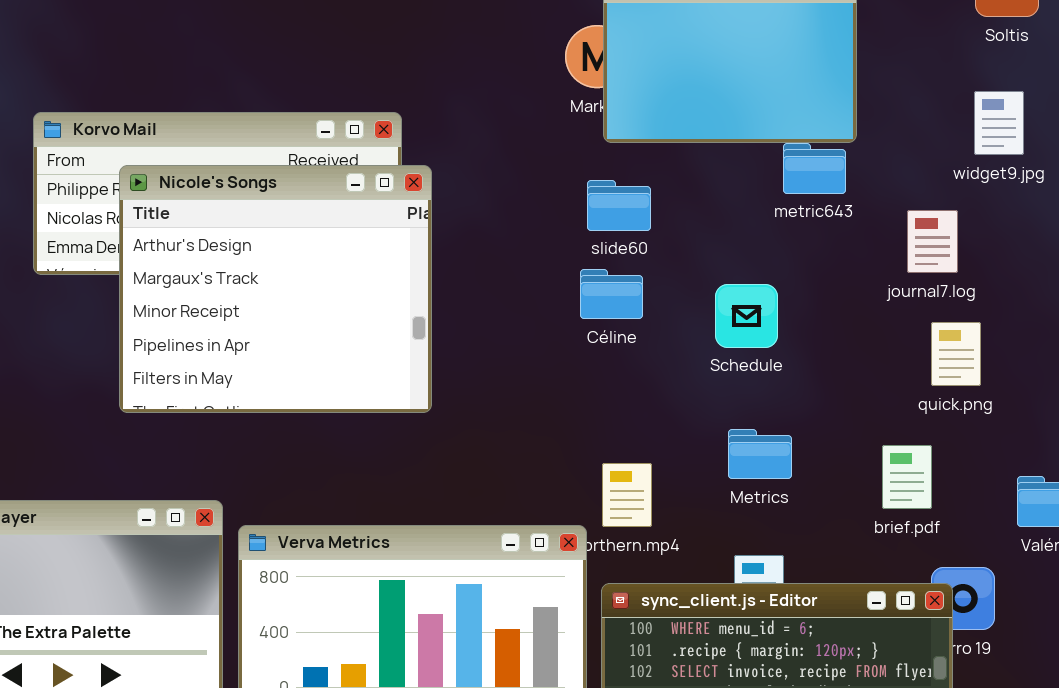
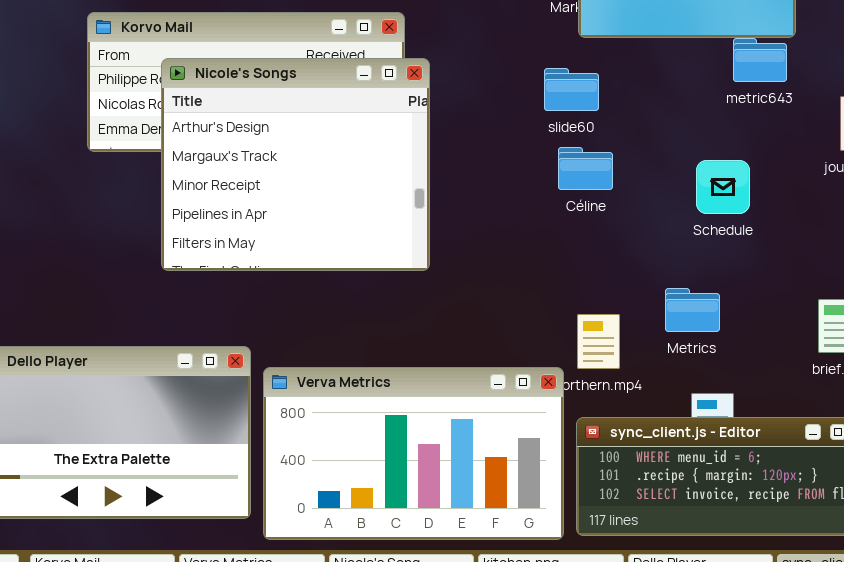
slide60: [587,180,651,231] -> [544,68,599,111], moved
Schedule: [715,284,778,348] -> [696,160,750,214], moved
Metrics: [728,429,792,479] -> [665,288,720,332], moved

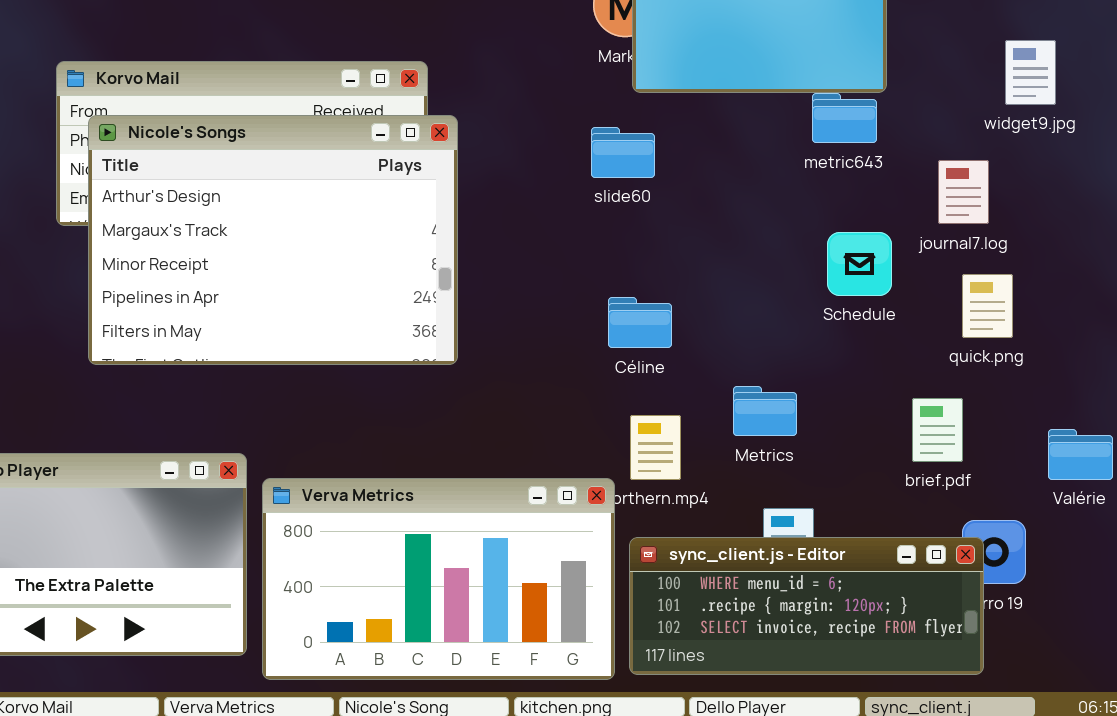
Nicole's Songs: [161,58,430,271] -> [88,115,458,365], resized
Céline: [558,147,613,190] -> [608,297,672,348], moved
Schedule: [696,160,750,214] -> [827,232,892,296], moved

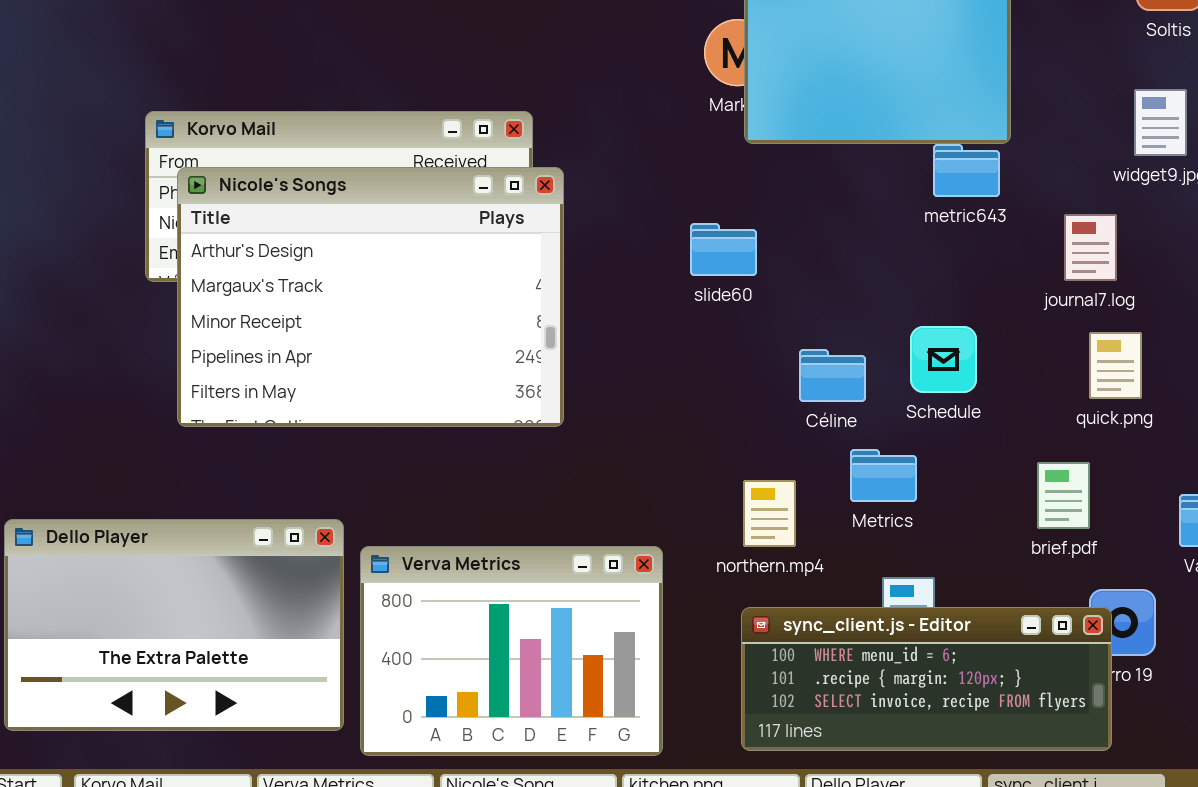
slide60: [591,127,655,178] -> [690,223,757,276], moved
Schedule: [827,232,892,296] -> [910,326,977,393], moved
Céline: [608,297,672,348] -> [799,349,866,402], moved
Verva Metrics: [262,478,615,680] -> [360,546,663,756], resized

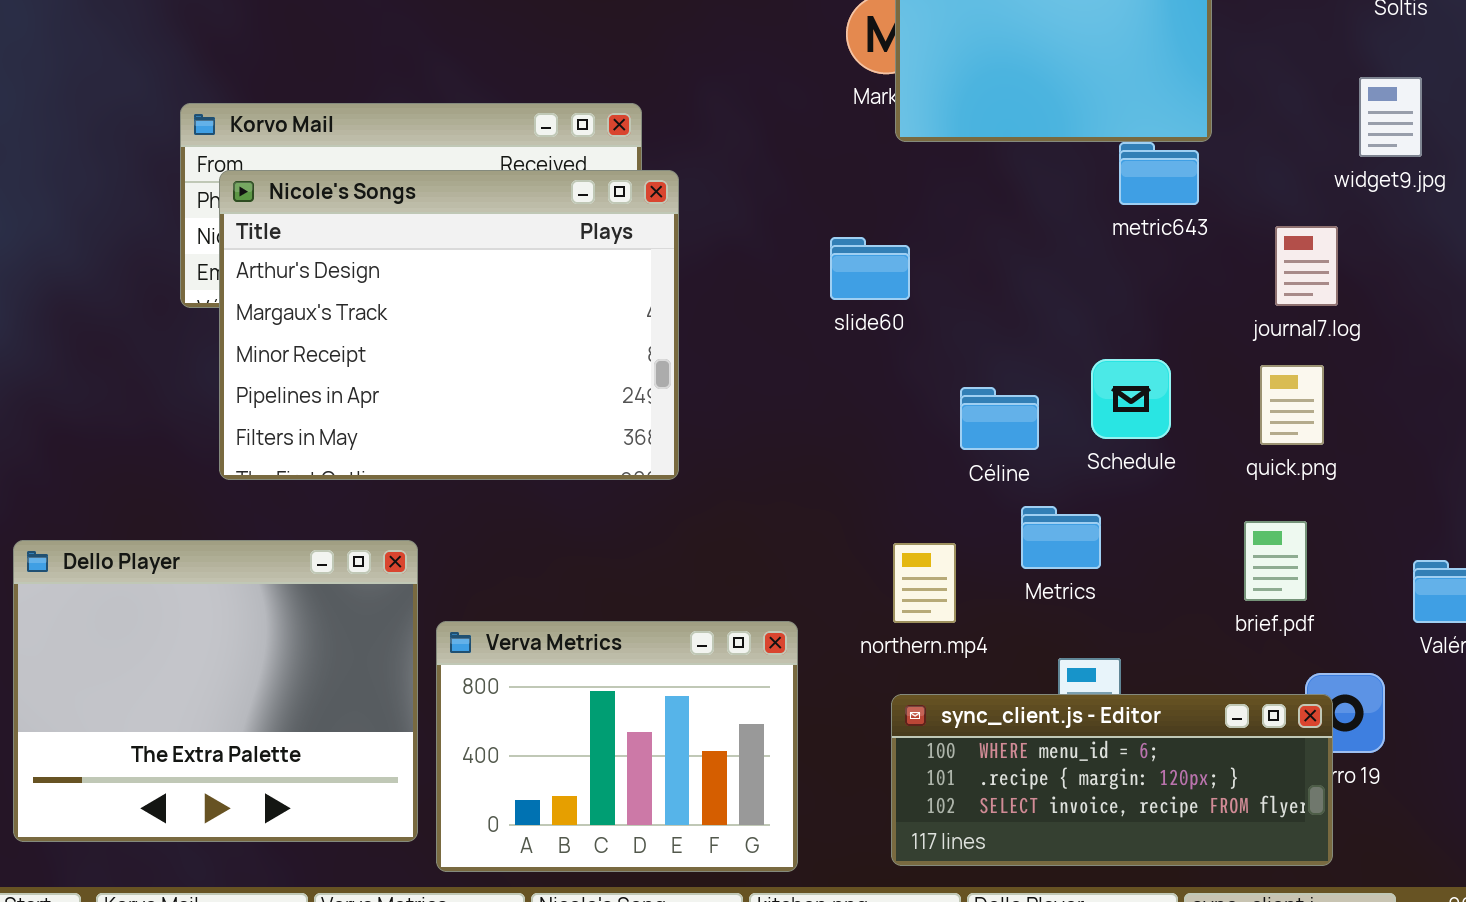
quick.png: [1089,332,1142,399] -> [1260,365,1324,445], moved
Dello Player: [4,519,344,731] -> [13,540,418,842], resized

